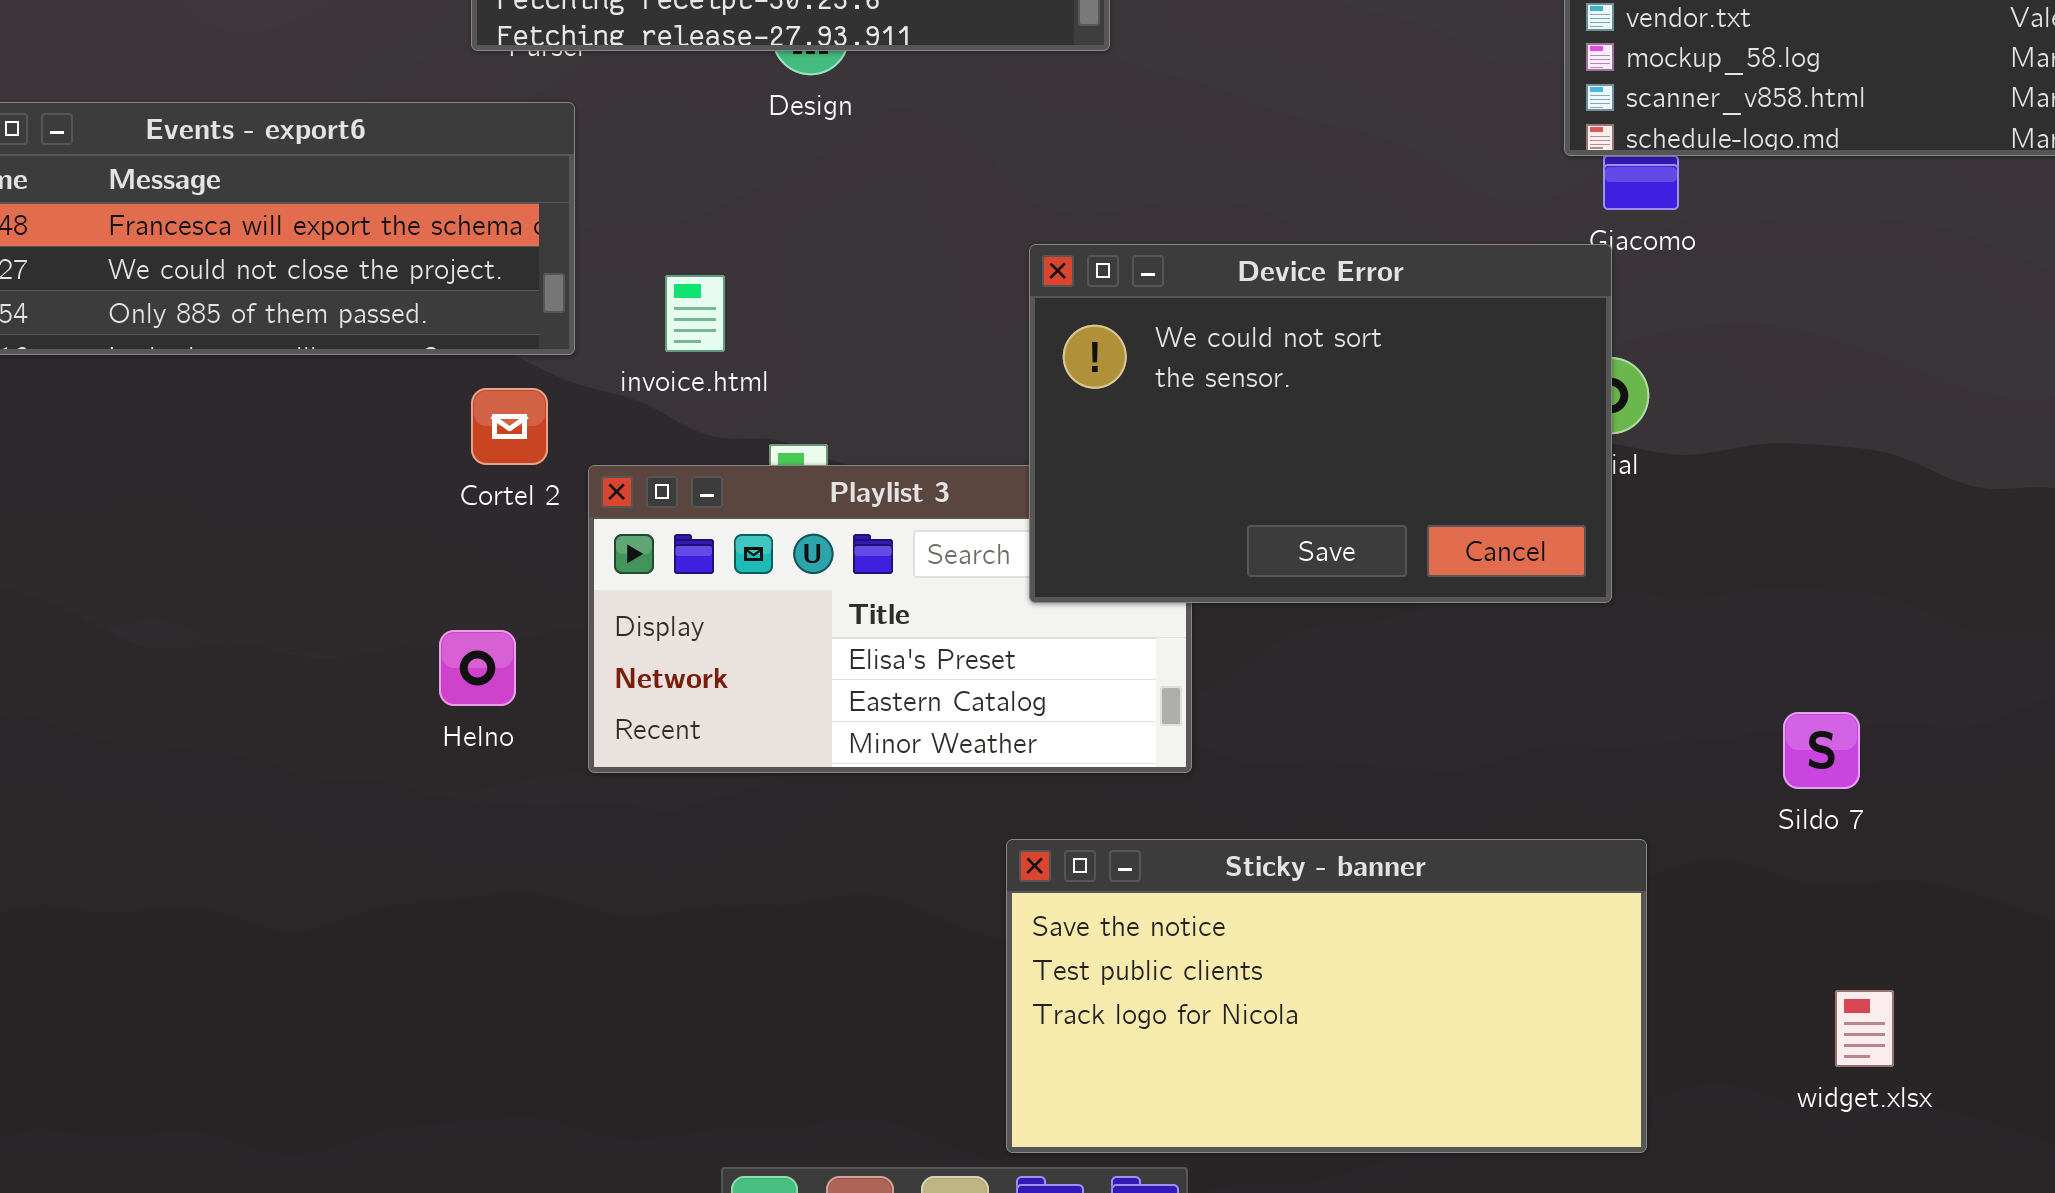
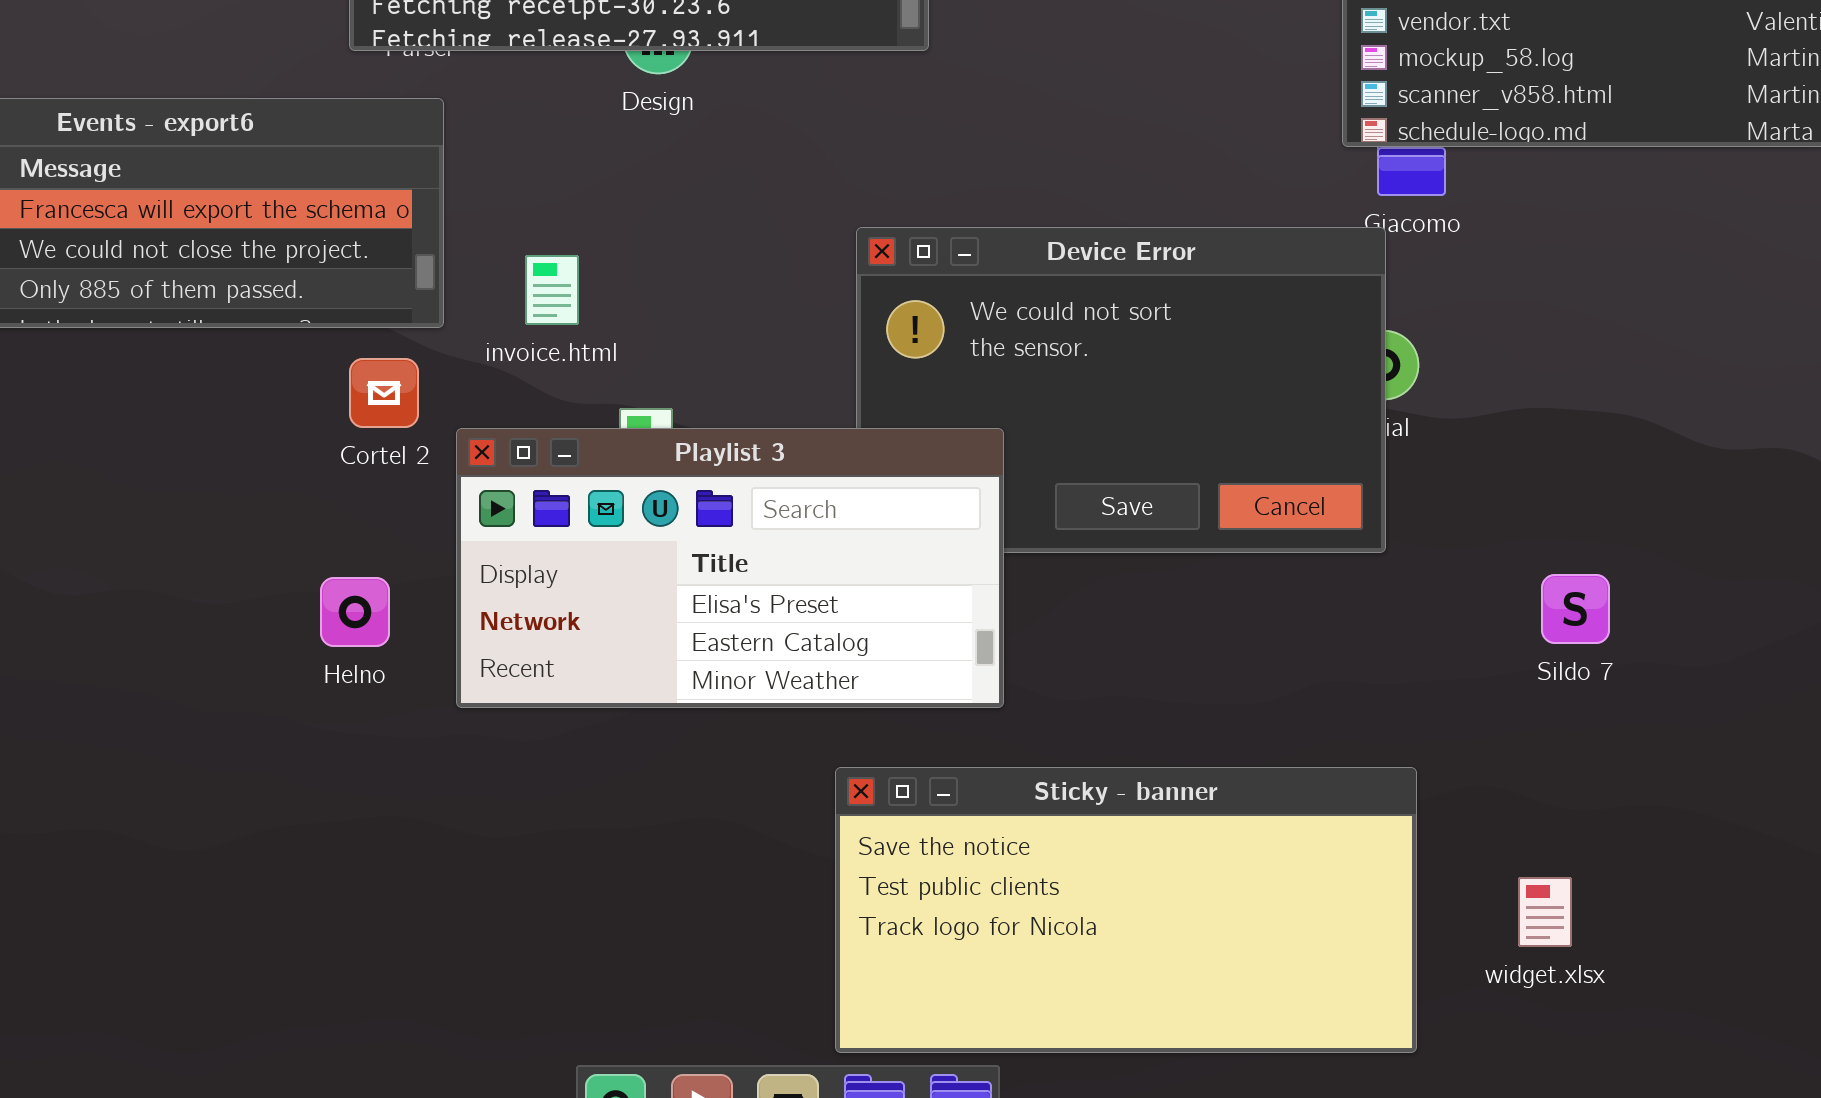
Playlist 3: [588,465,1192,773] -> [456,428,1004,708], raised
Sildo 7: [1783,712,1860,789] -> [1541,574,1610,644], moved
widget.xlsx: [1835,990,1894,1067] -> [1518,877,1572,947], moved

